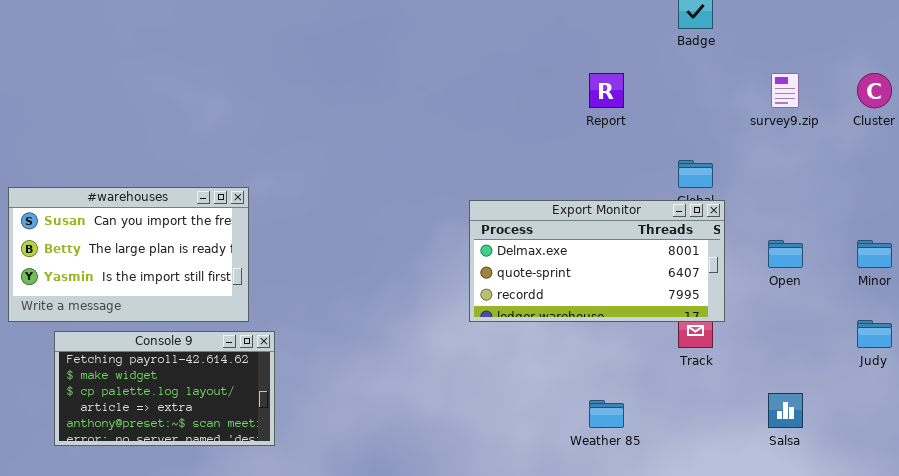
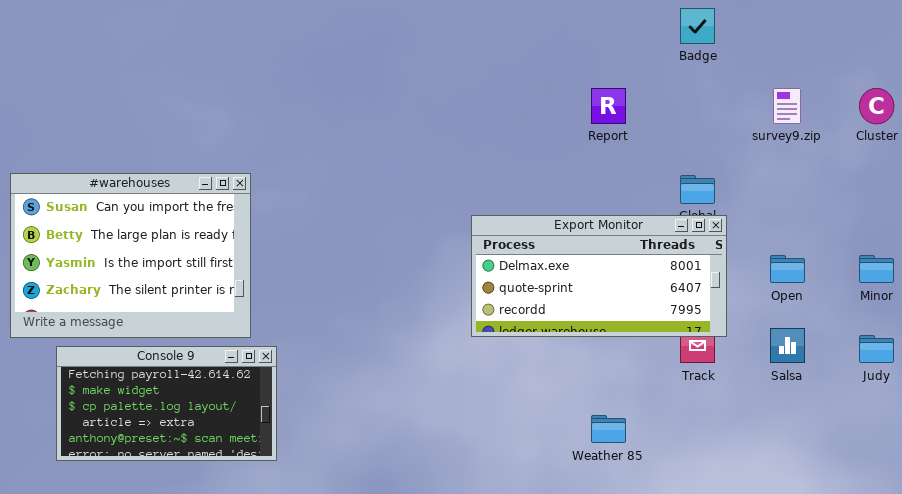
#warehouses: [8,187,249,322] -> [10,173,251,338], resized
Salsa: [768,393,803,428] -> [770,328,805,363], moved

